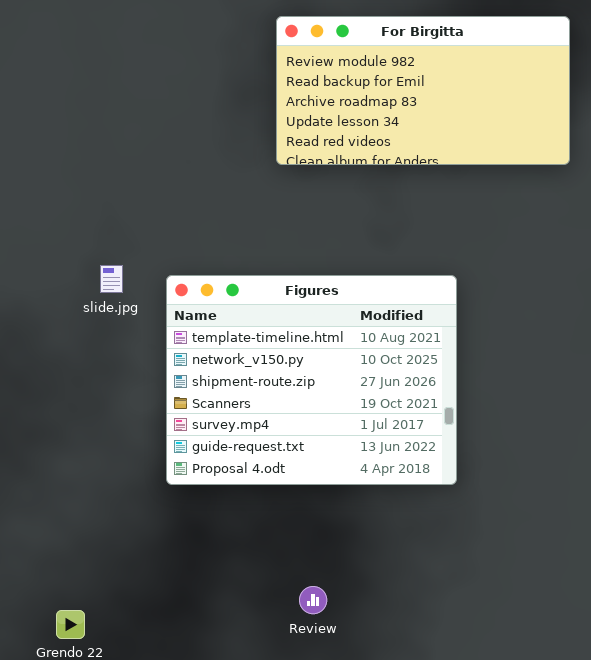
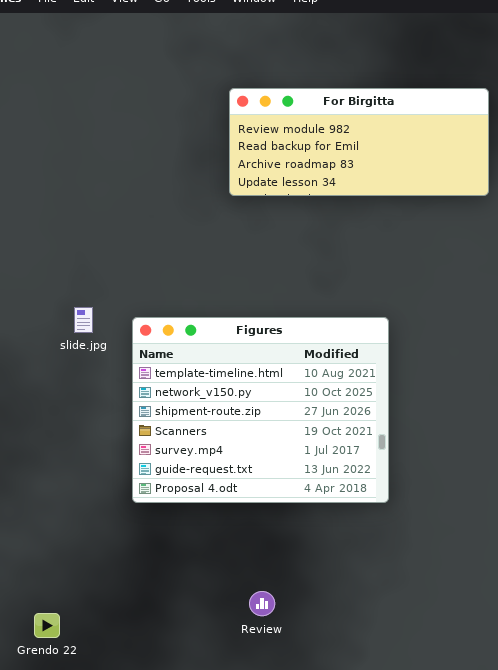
For Birgitta: [276,16,570,165] -> [229,88,489,196], resized

